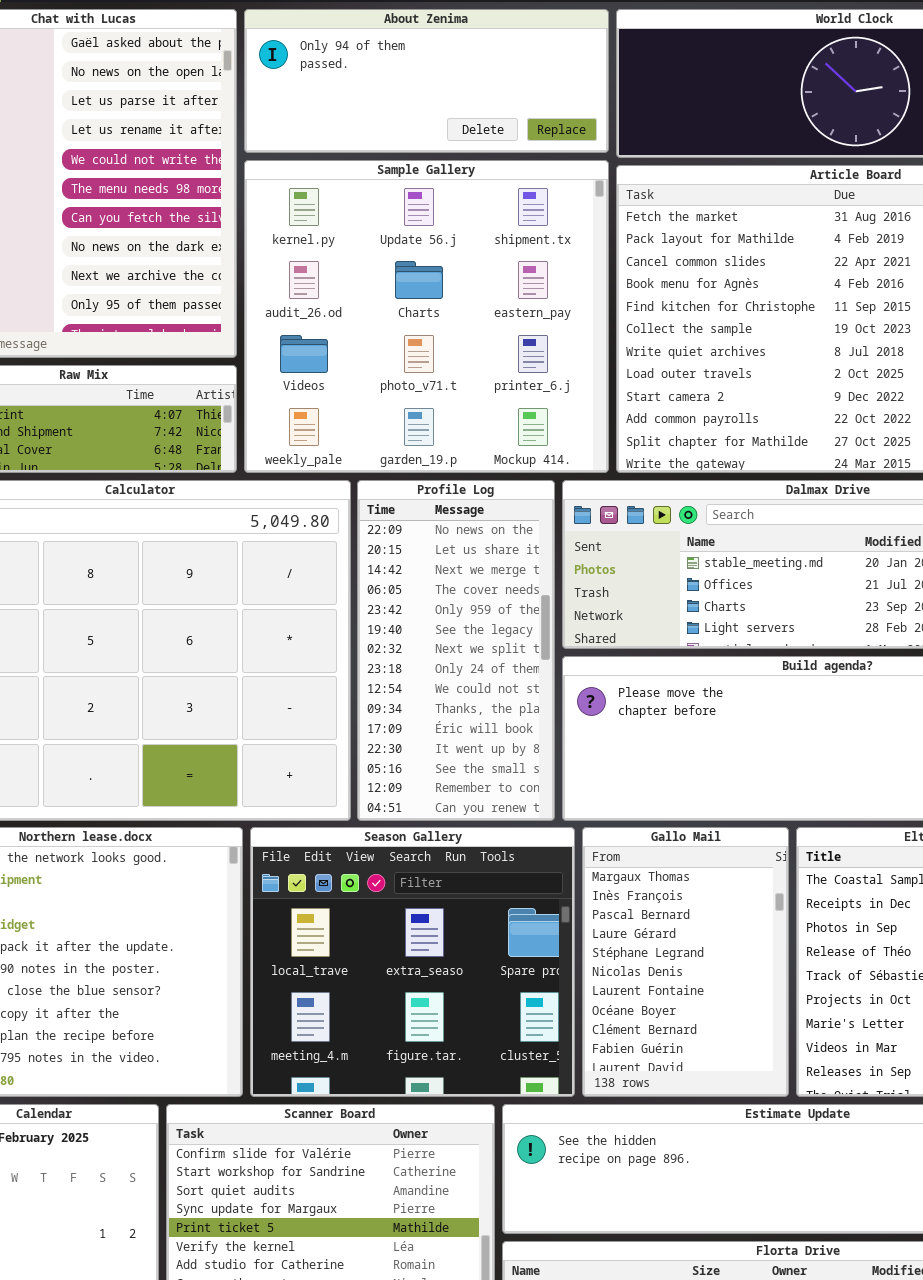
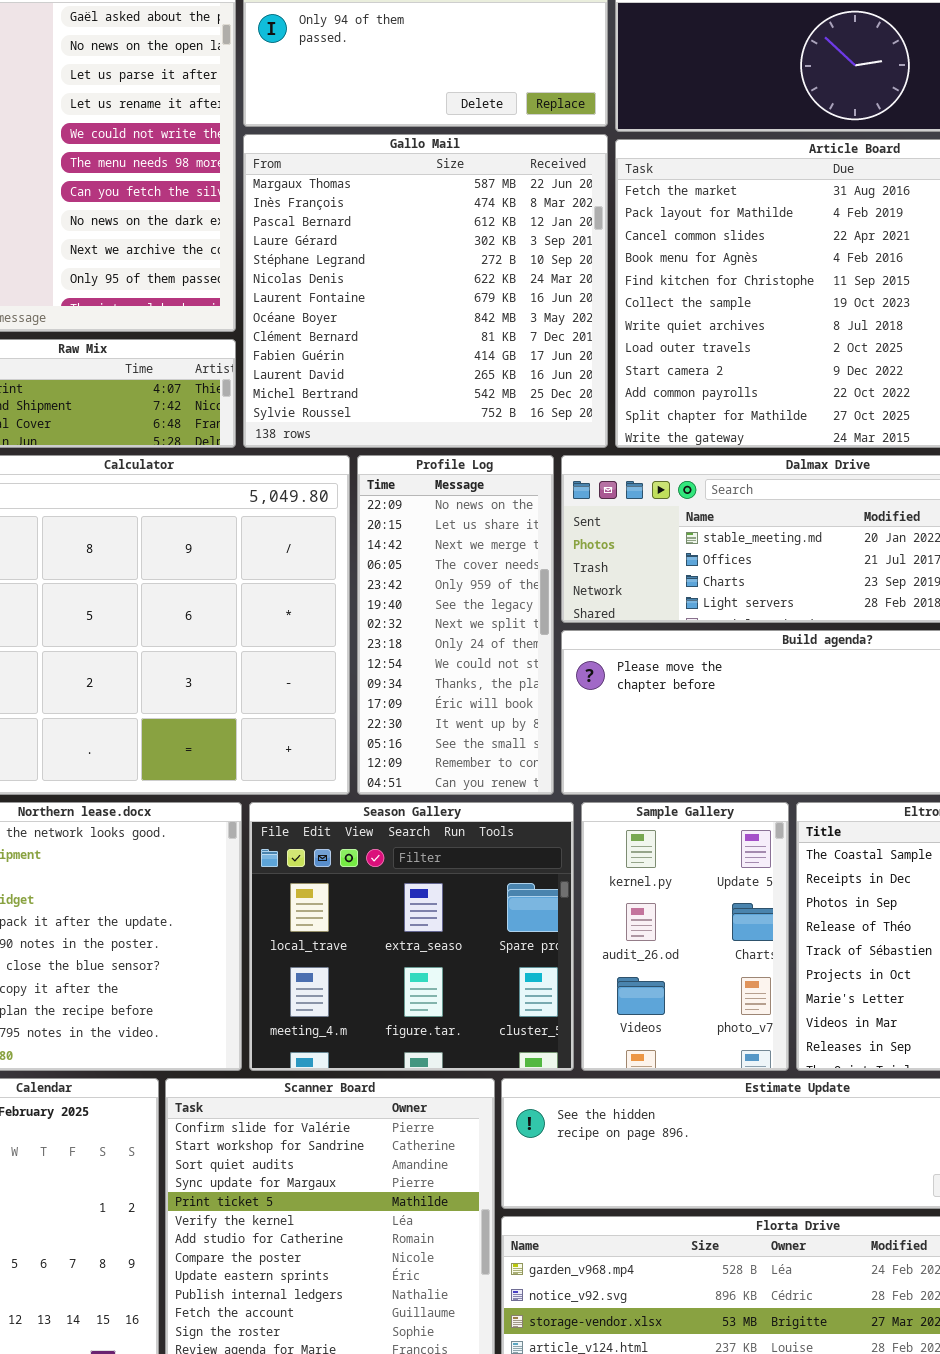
Sample Gallery: [244,160,609,473] -> [581,802,789,1071], moved, resized
Gallo Mail: [582,827,789,1097] -> [243,134,608,448], moved, resized

